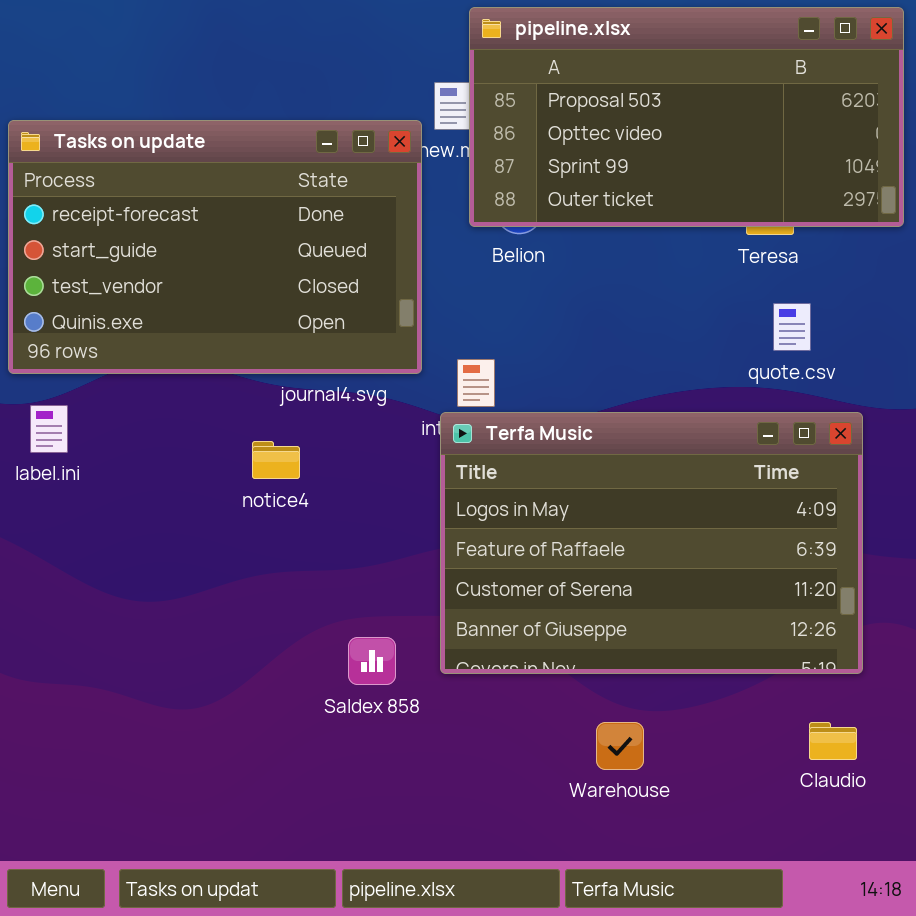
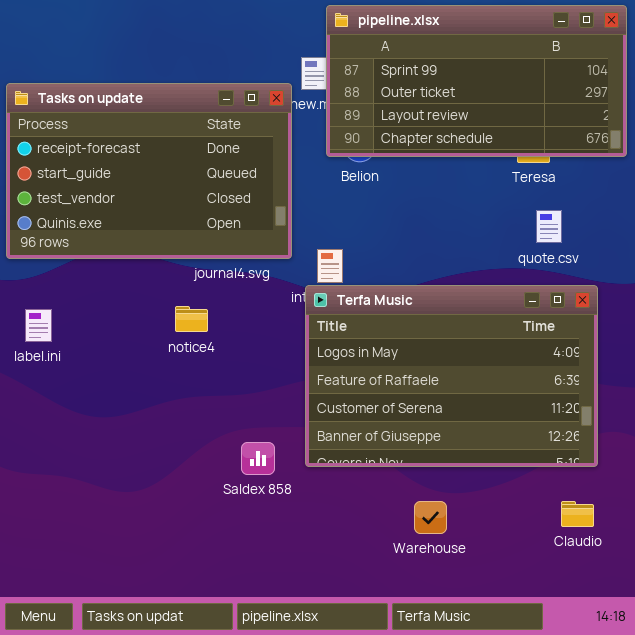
pipeline.xlsx: [469,7,904,227] -> [326,5,627,157], scrolled down 2 rows
label.ini: [30,405,68,453] -> [25,309,52,342], moved

